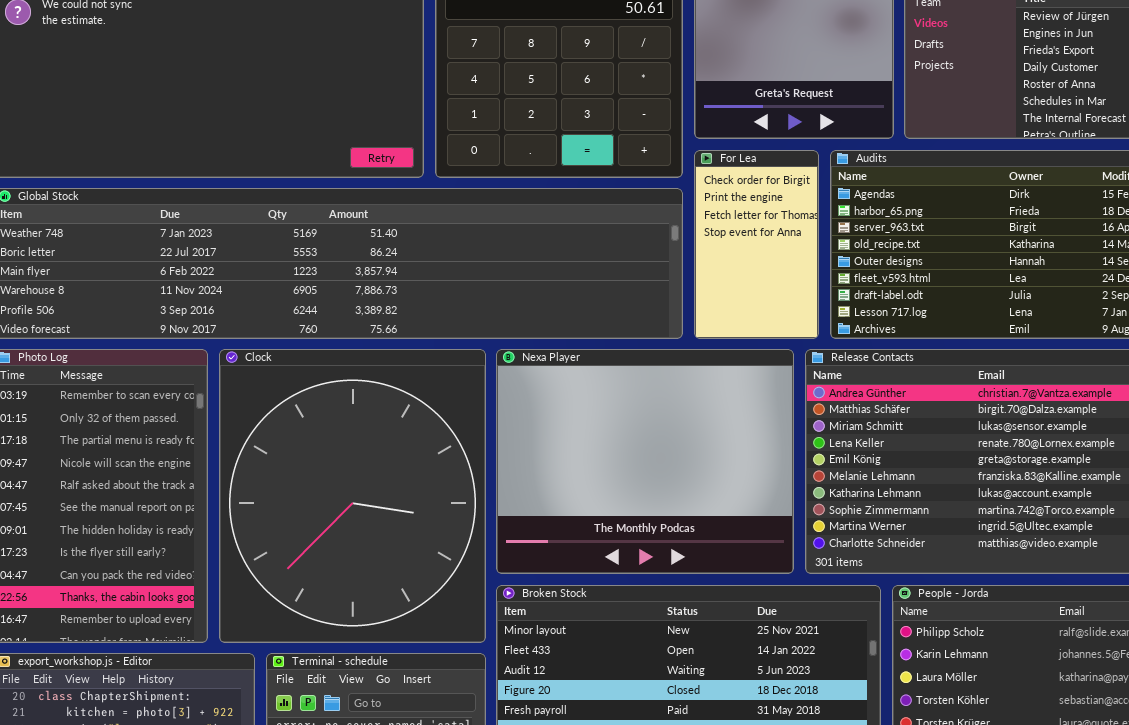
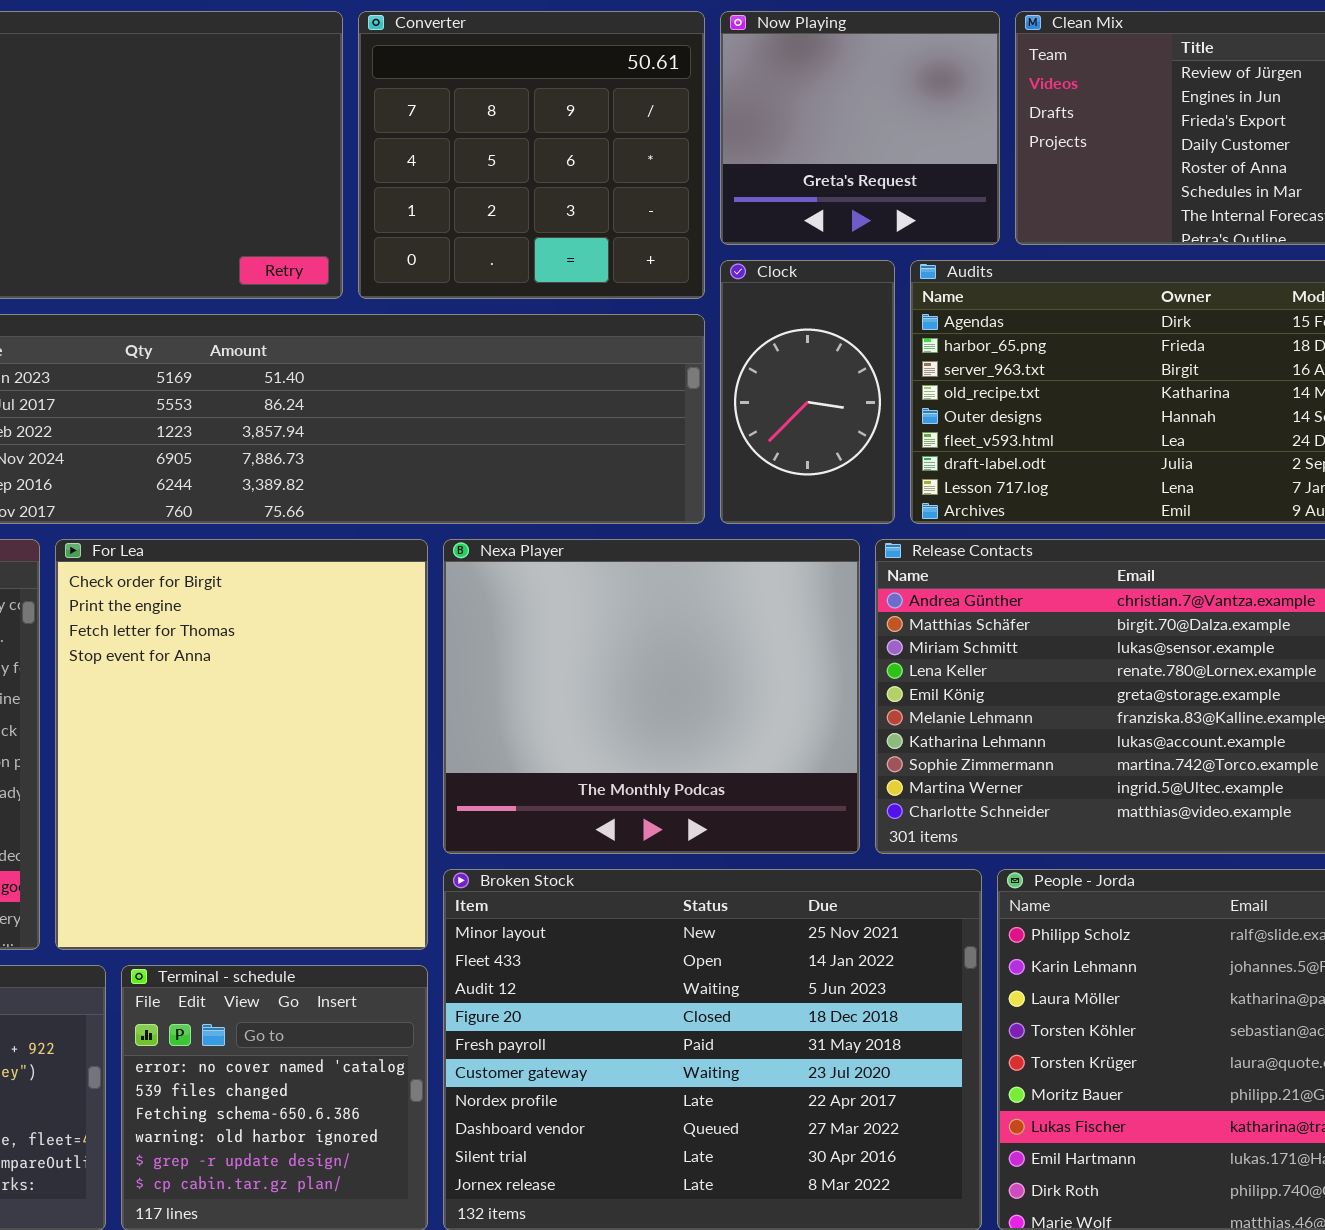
For Lea: [694,150,819,339] -> [55,539,428,950], moved, resized
Clock: [219,349,486,643] -> [720,260,895,524], moved, resized

